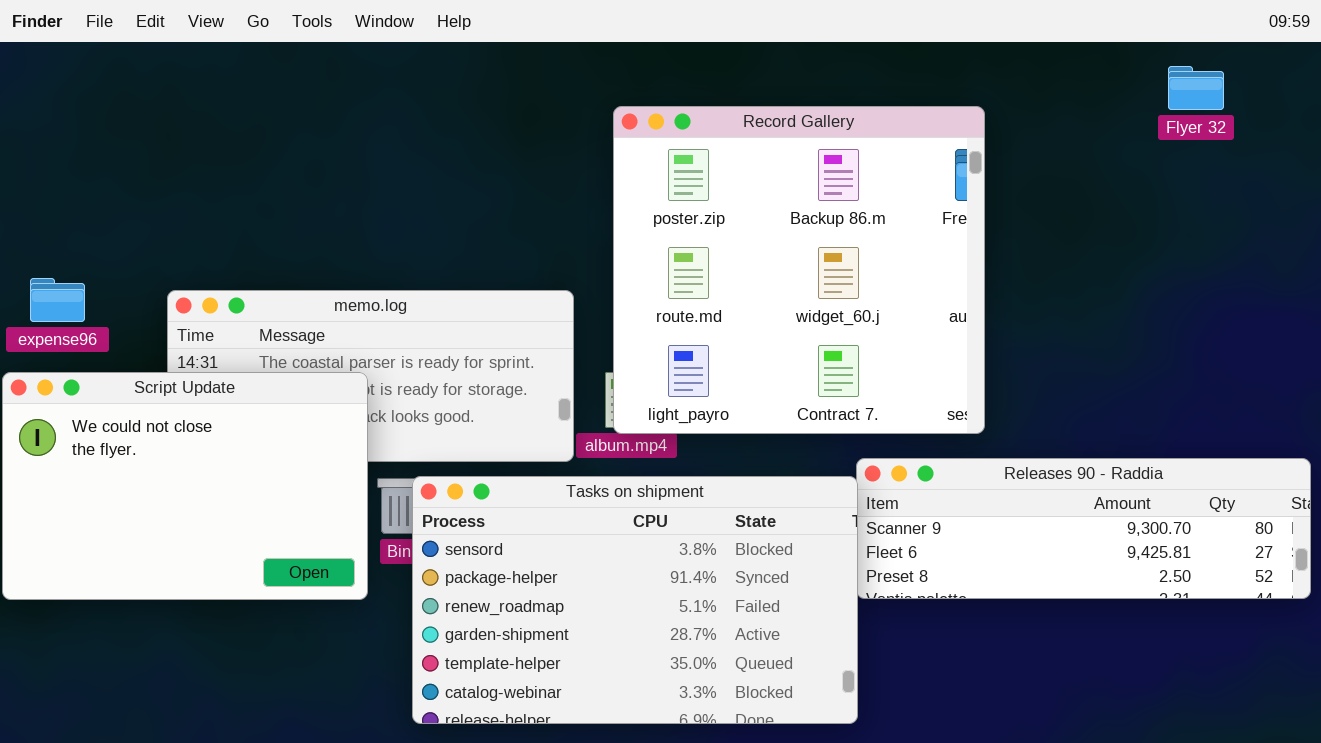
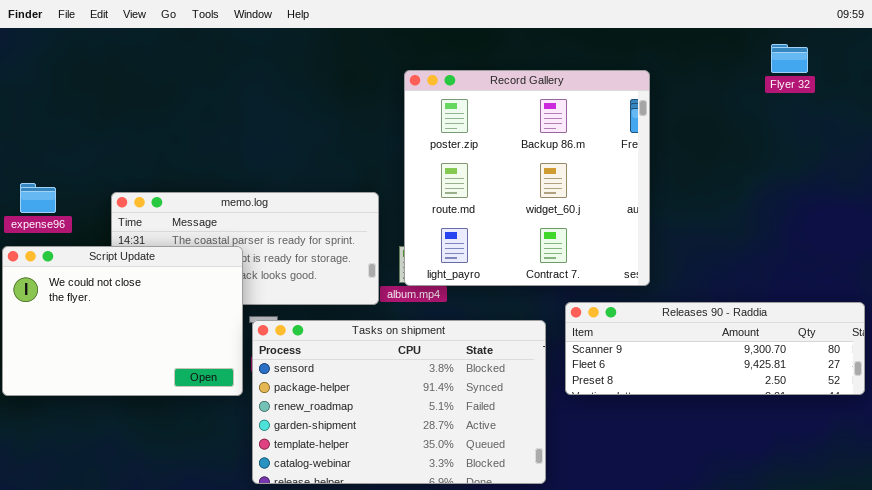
Tasks on shipment: [412,476,858,724] -> [252,320,546,484], moved

